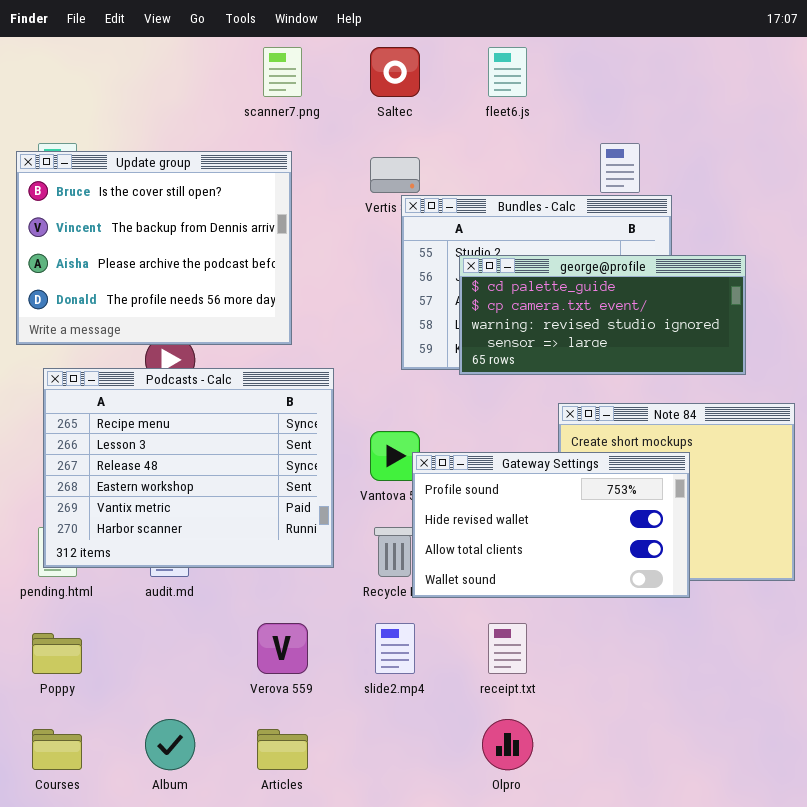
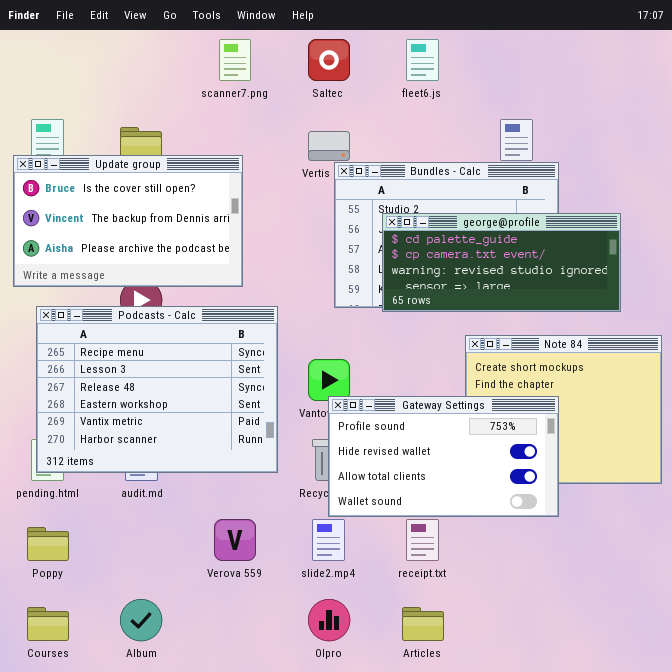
Update group: [16,151,292,345] -> [13,155,243,287], resized
Gateway Settings: [412,452,690,598] -> [328,396,559,517], moved
Olpro: [482,719,533,770] -> [308,599,350,641], moved
Articles: [257,729,308,770] -> [402,607,444,641], moved

